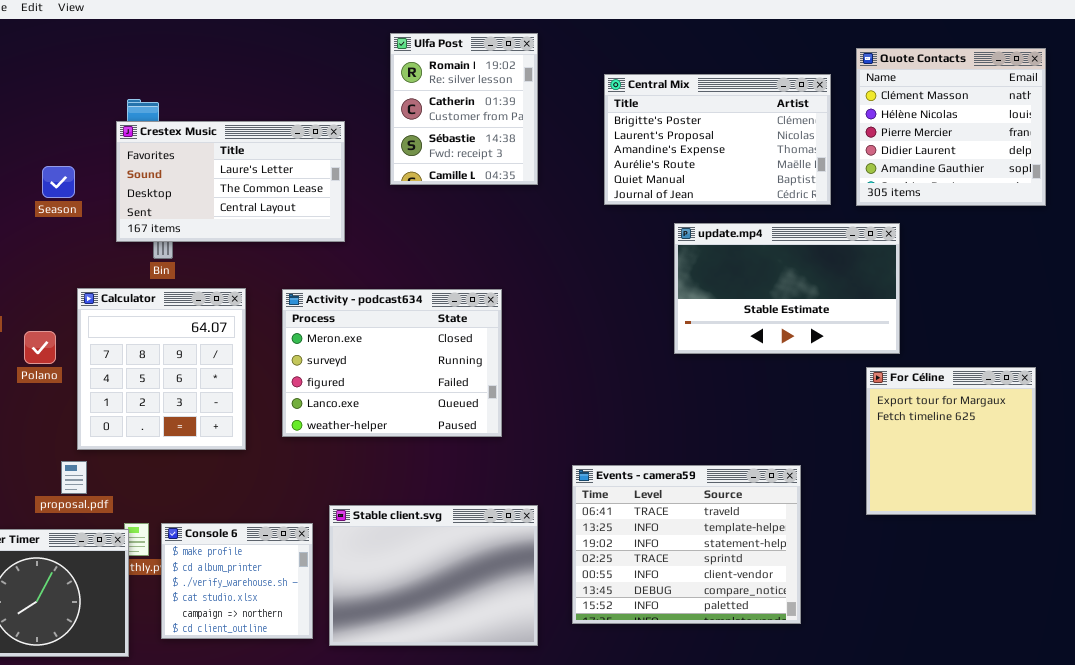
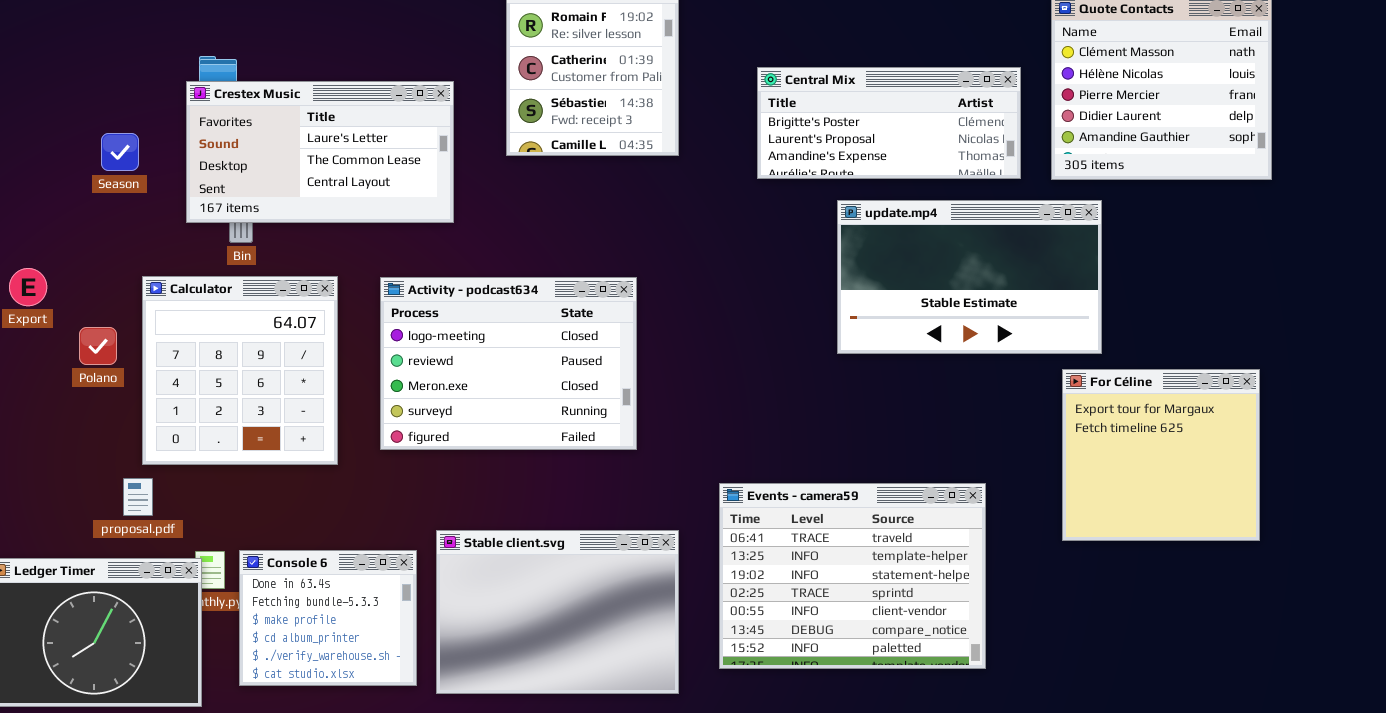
Central Mix: [604,74,831,205] -> [757,67,1021,179], resized
Activity - podcast634: [282,289,502,437] -> [380,277,637,450], scrolled up 2 rows
Console 6: [161,523,313,639] -> [239,550,417,686], scrolled up 2 rows

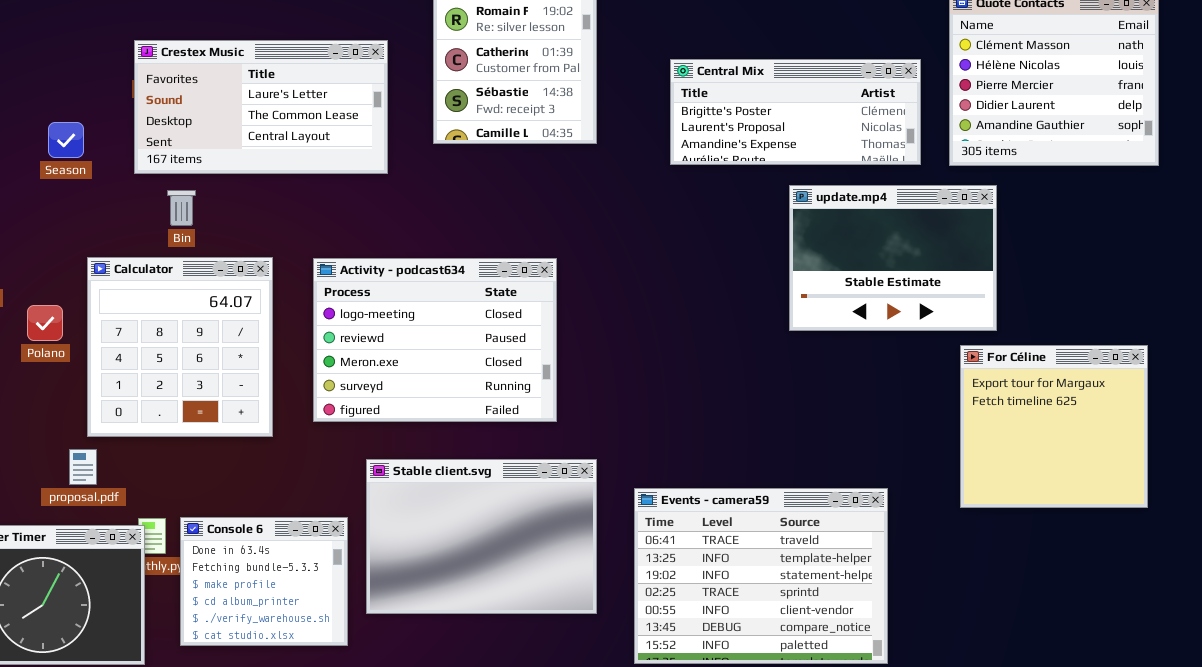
Crestex Music: [186,81,454,223] -> [134,40,388,174], moved
update.mp4: [837,200,1102,354] -> [789,185,997,331], resized
Events - camera59: [719,483,986,669] -> [634,488,888,664], moved
Stable client.svg: [436,530,679,694] -> [366,459,597,614], moved

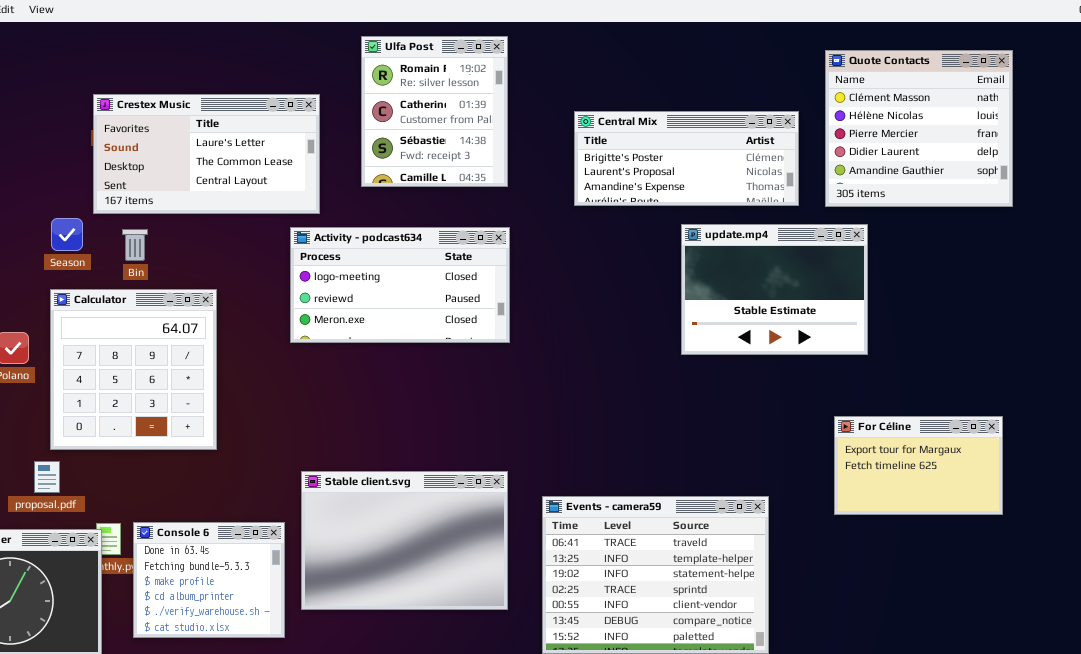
Season: [48,122,84,158] -> [51,218,83,251], moved
Activity - podcast634: [313,258,557,422] -> [290,227,510,343], moved, resized
For Céline: [960,345,1148,508] -> [834,416,1003,515], resized

